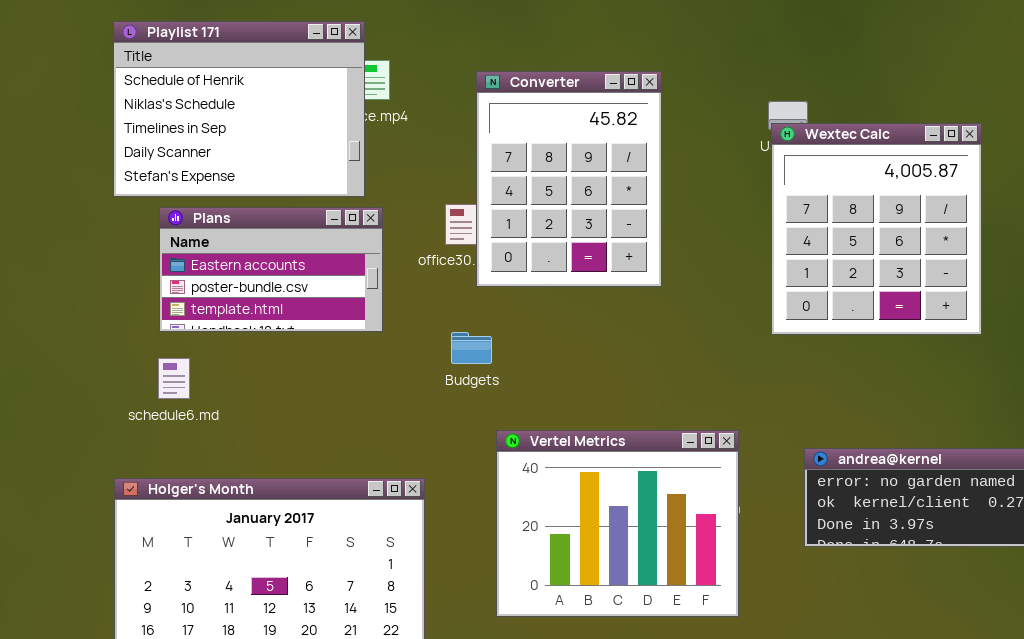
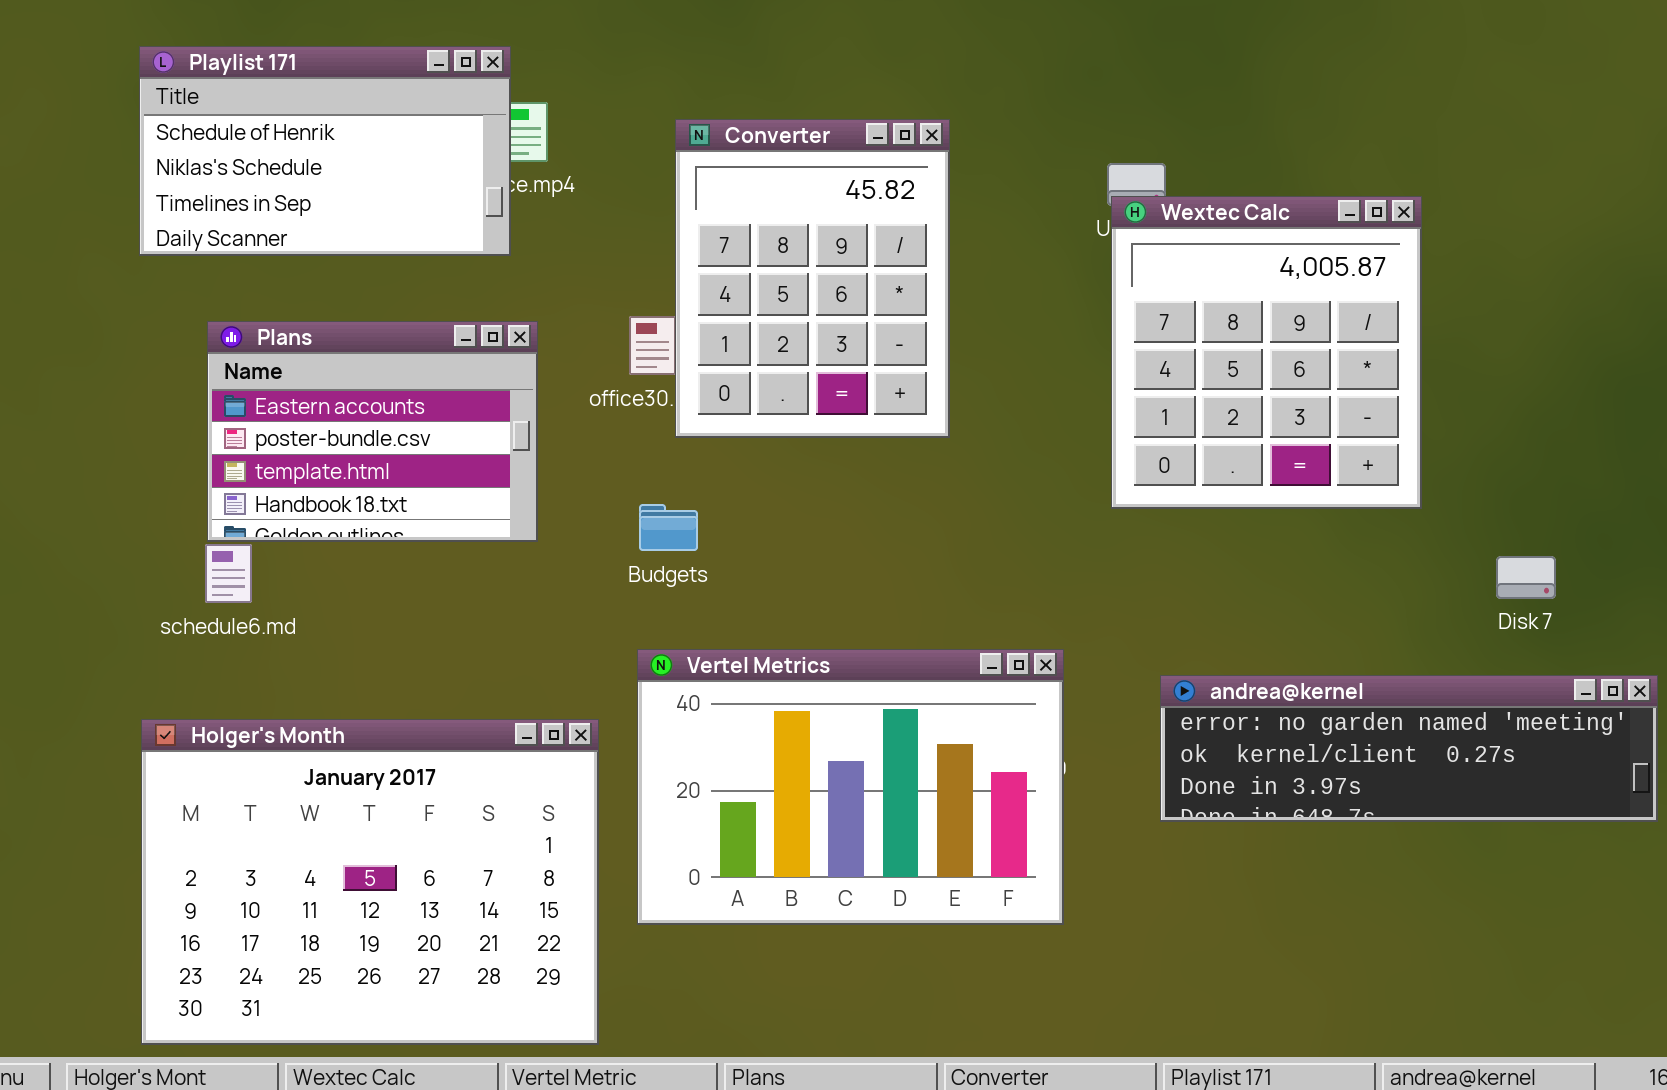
Playlist 171: [113,21,365,197] -> [139,46,511,256], resized
Plans: [159,207,383,332] -> [207,321,538,542], resized
Vertel Metrics: [496,430,739,617] -> [637,649,1064,925], resized

